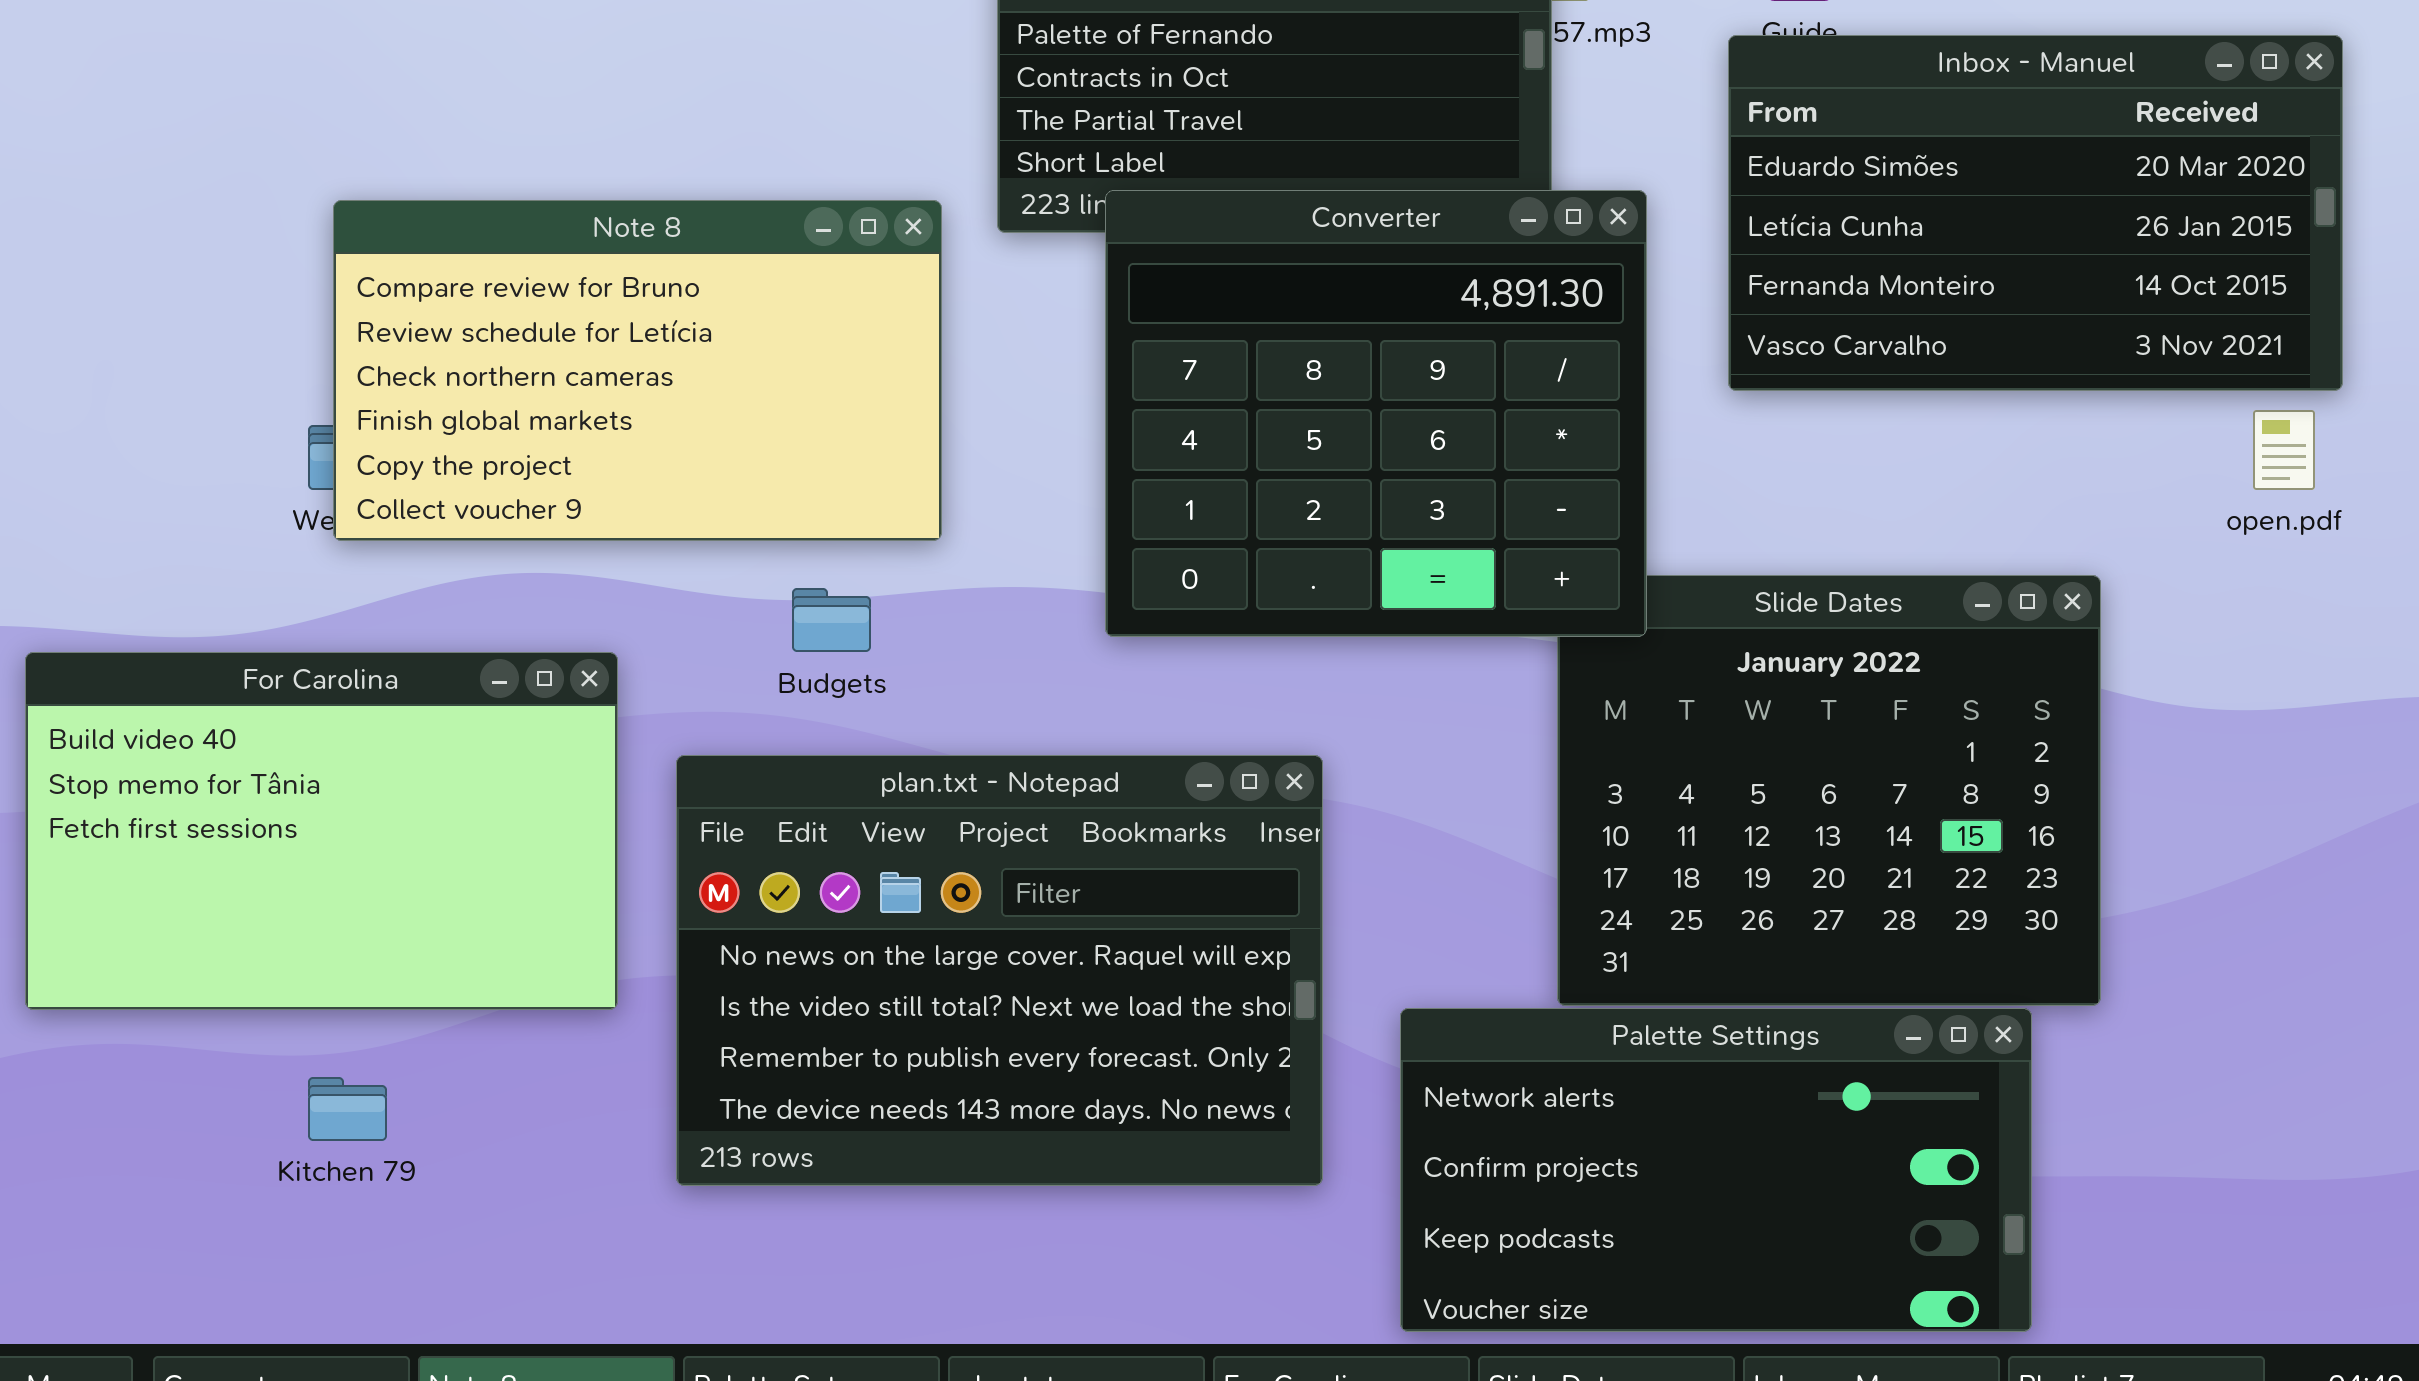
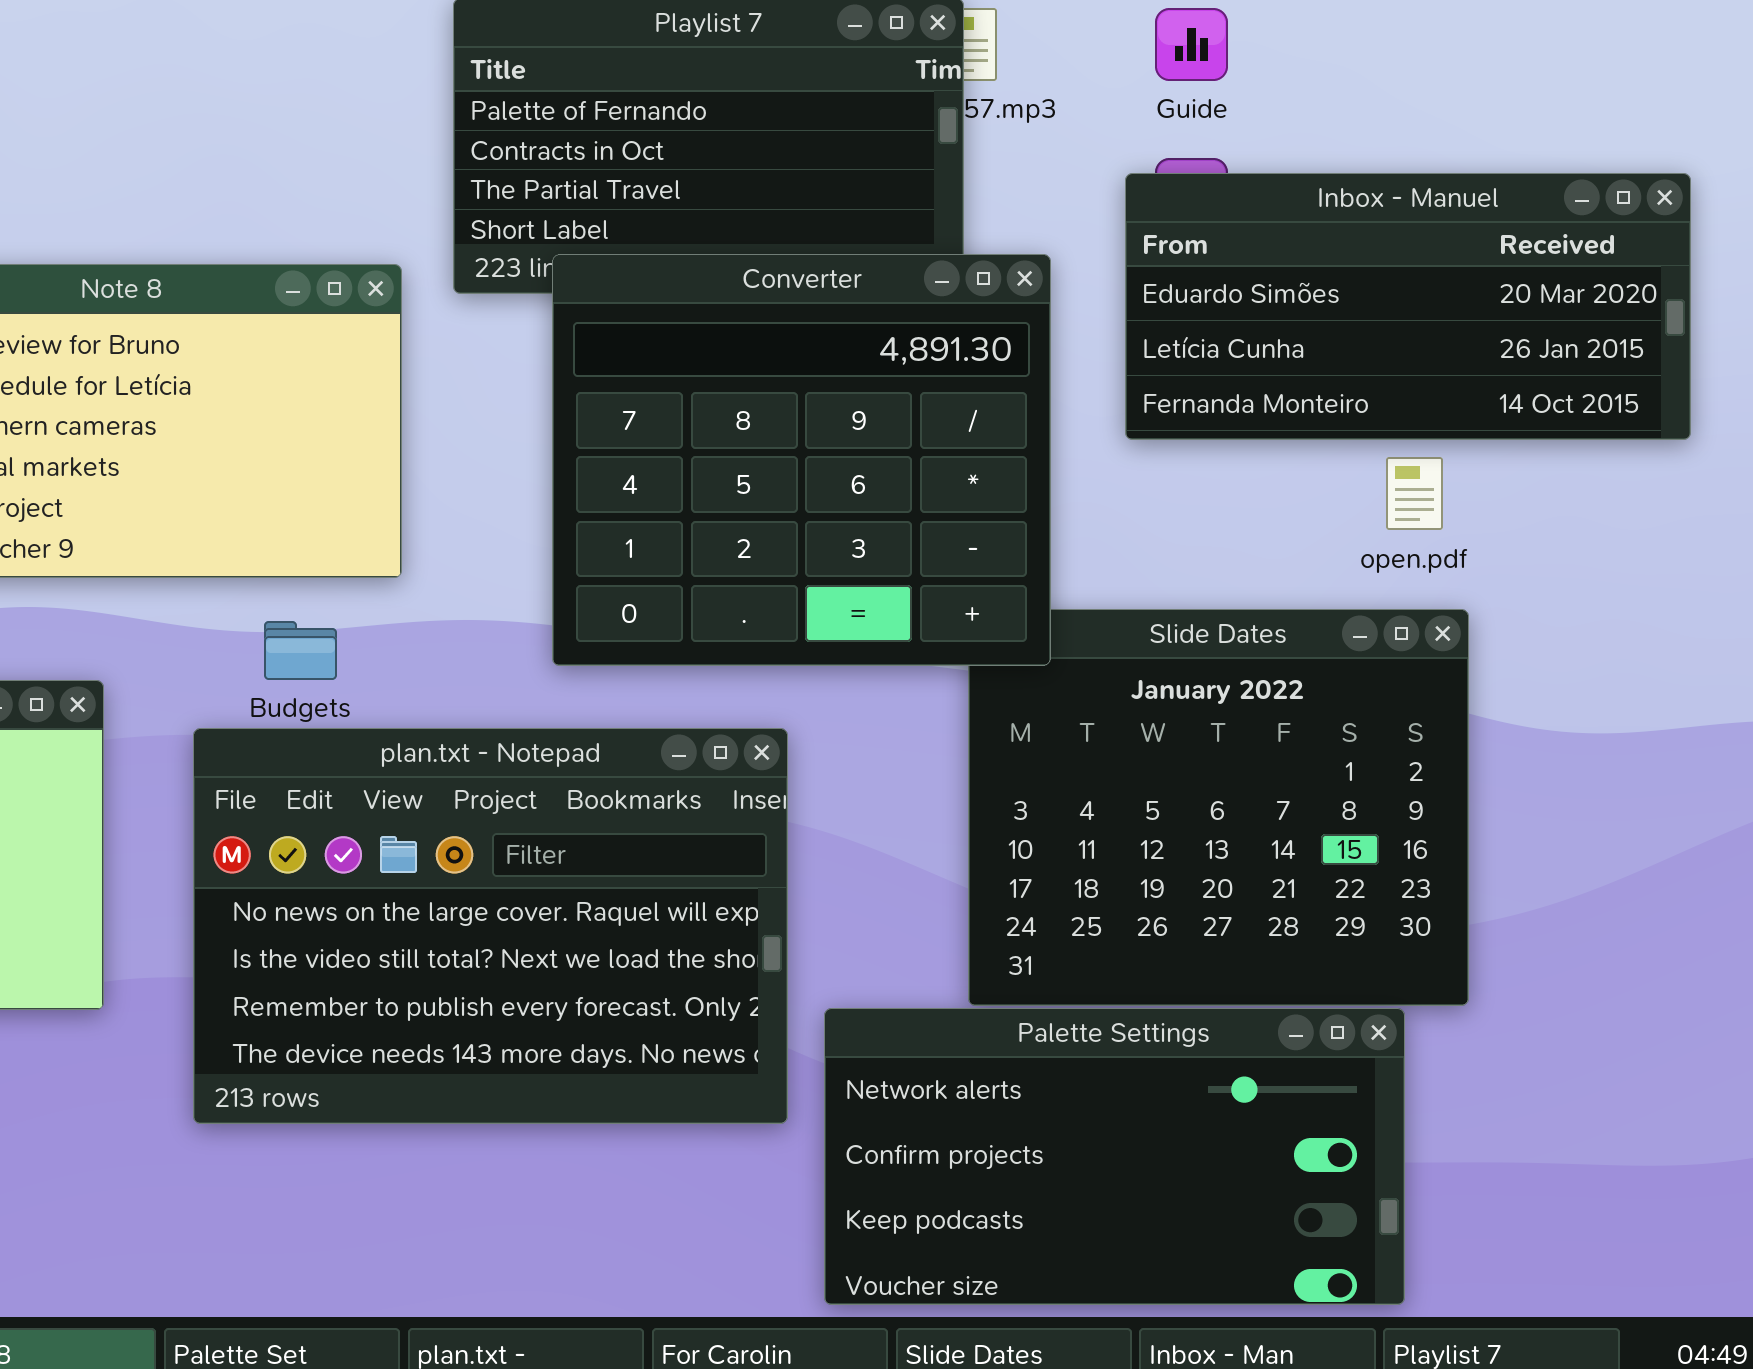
Inbox - Manuel: [1728,35,2343,391] -> [1125,173,1691,440], resized
open.pdf: [2253,410,2315,490] -> [1386,457,1443,530], moved
plan.txt - Notepad: [676,755,1323,1186] -> [193,728,788,1124], moved

